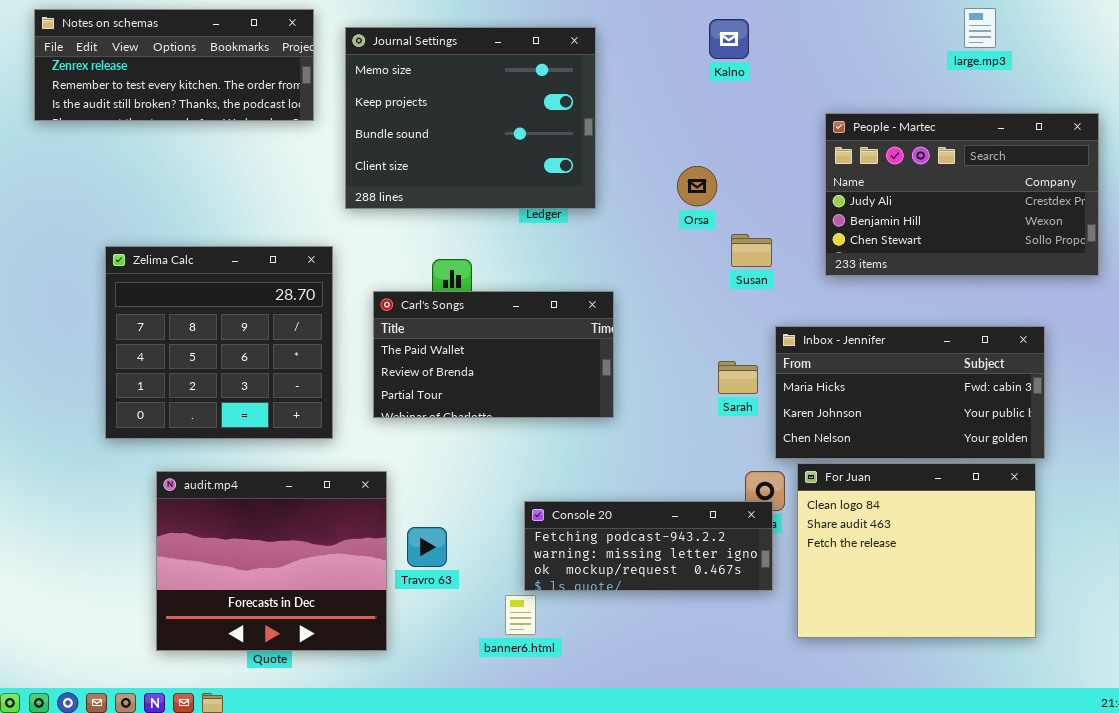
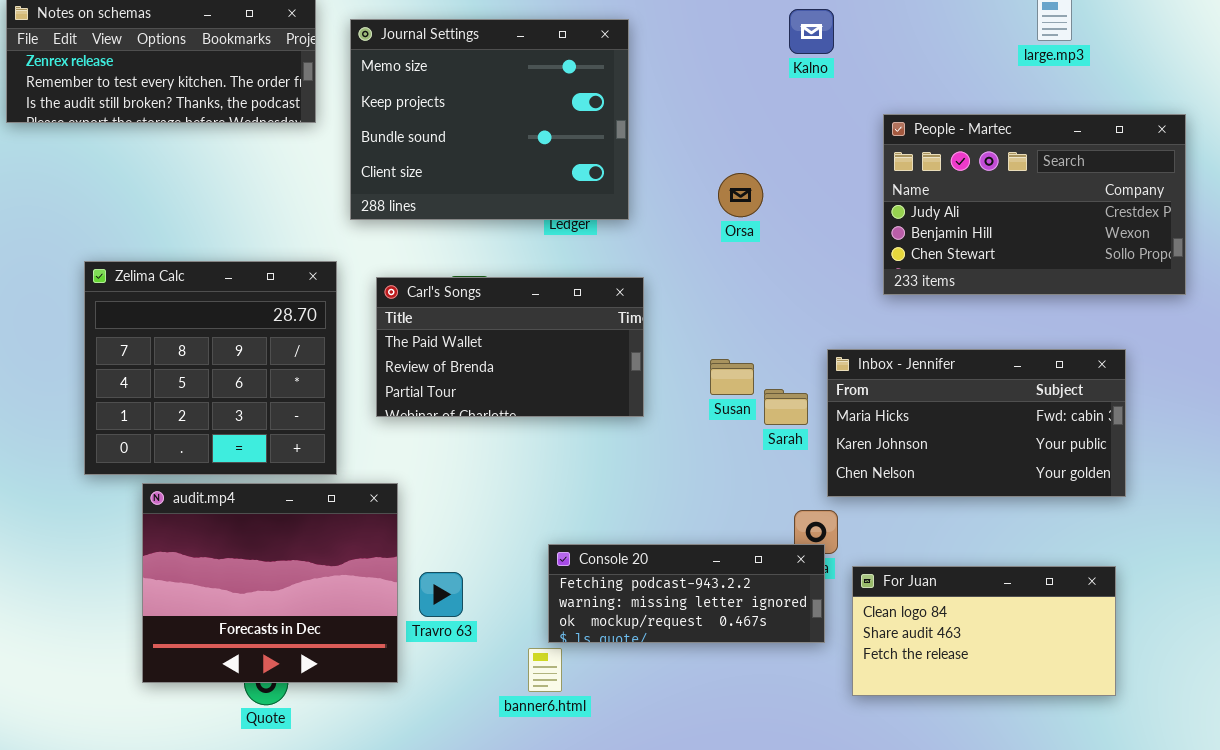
Kalno: [709,19,749,59] -> [789,9,834,54], moved
Susan: [731,234,772,267] -> [710,359,754,395], moved
Carl's Songs: [373,291,614,418] -> [376,277,644,417], moved
For Juan: [797,463,1036,638] -> [852,566,1116,696], resized
audit.mp4: [156,471,387,651] -> [142,483,398,683], moved

